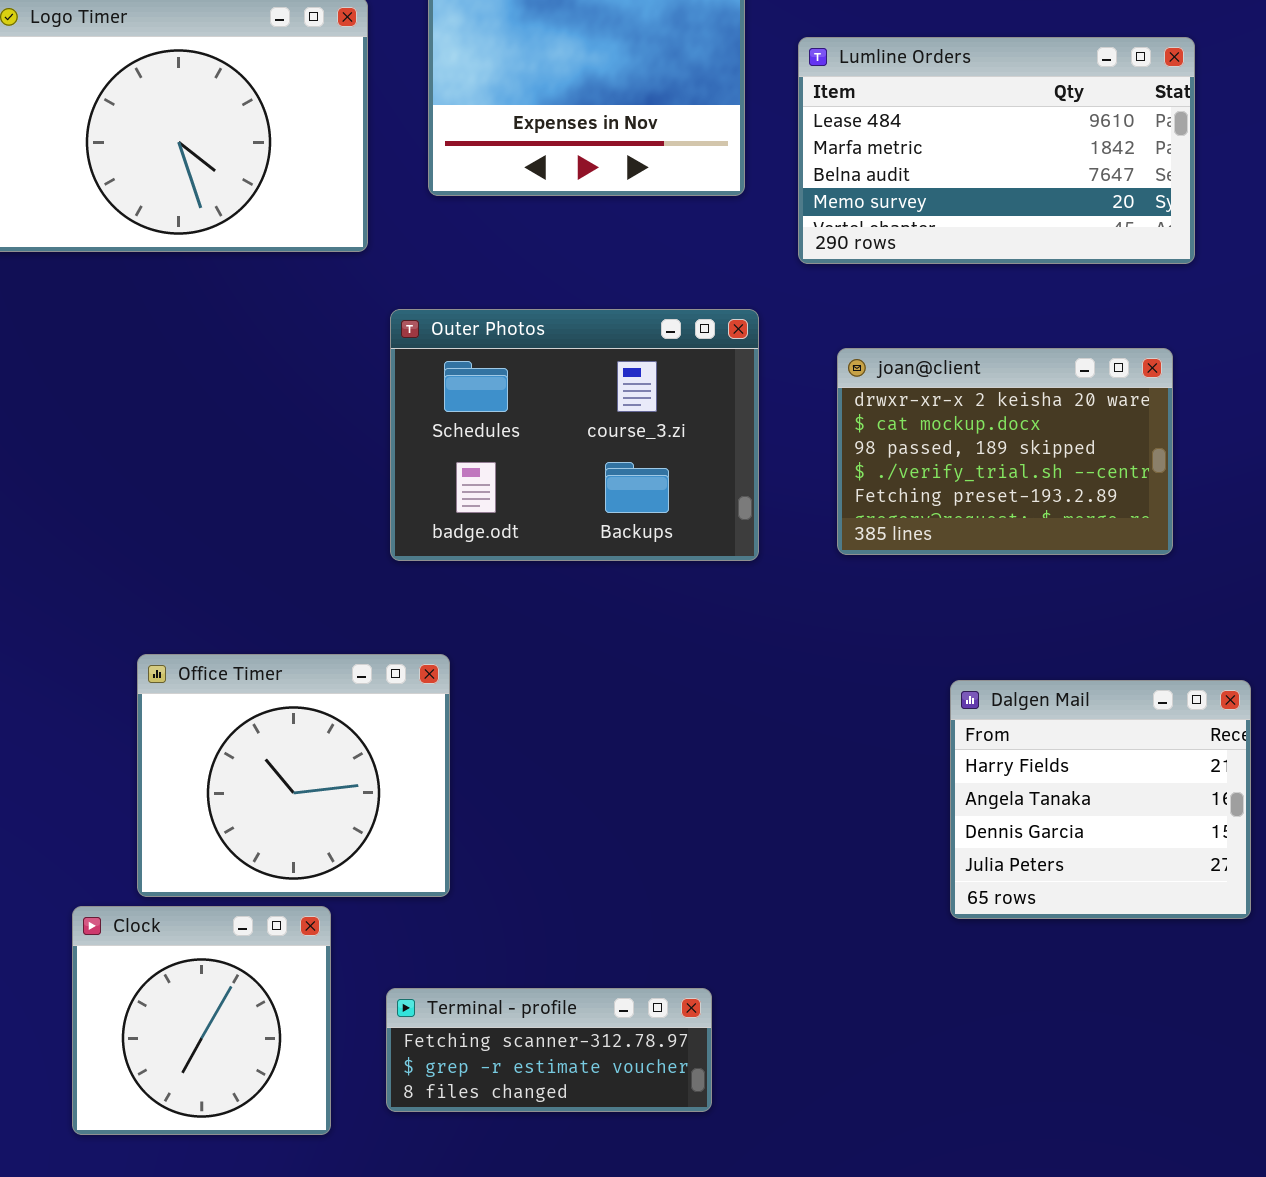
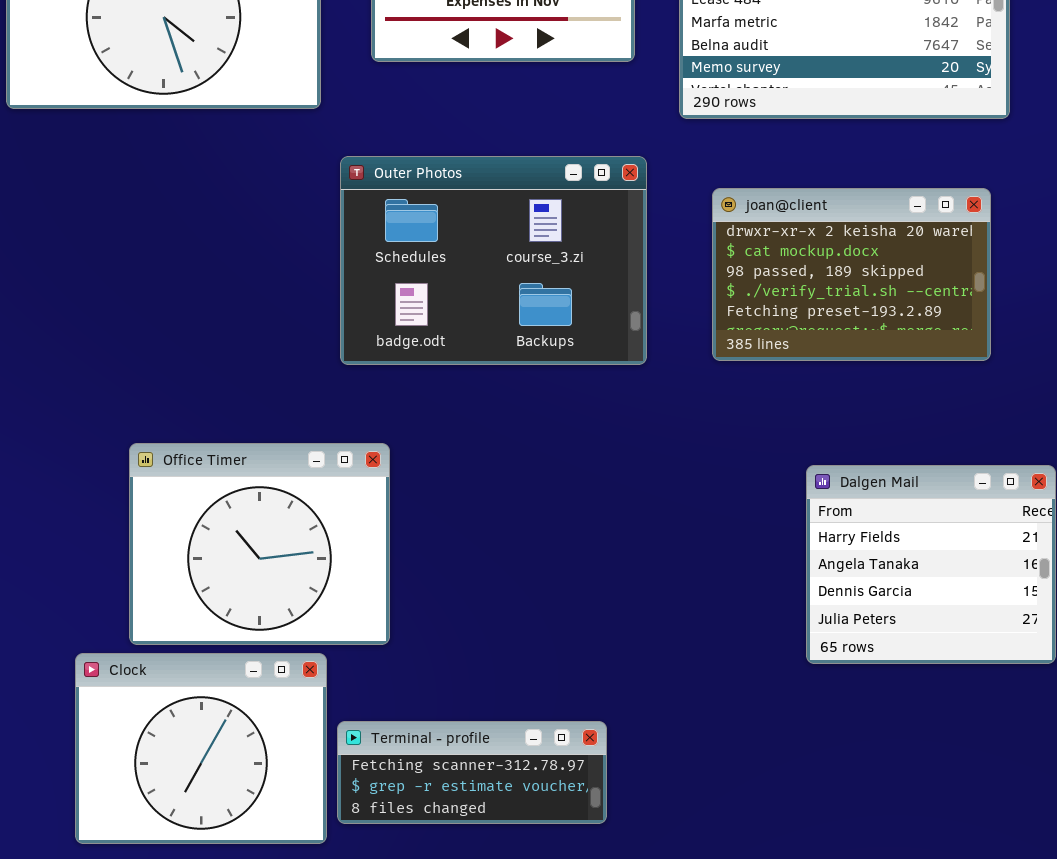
Clock: [72,906,331,1135] -> [75,653,327,844], resized

